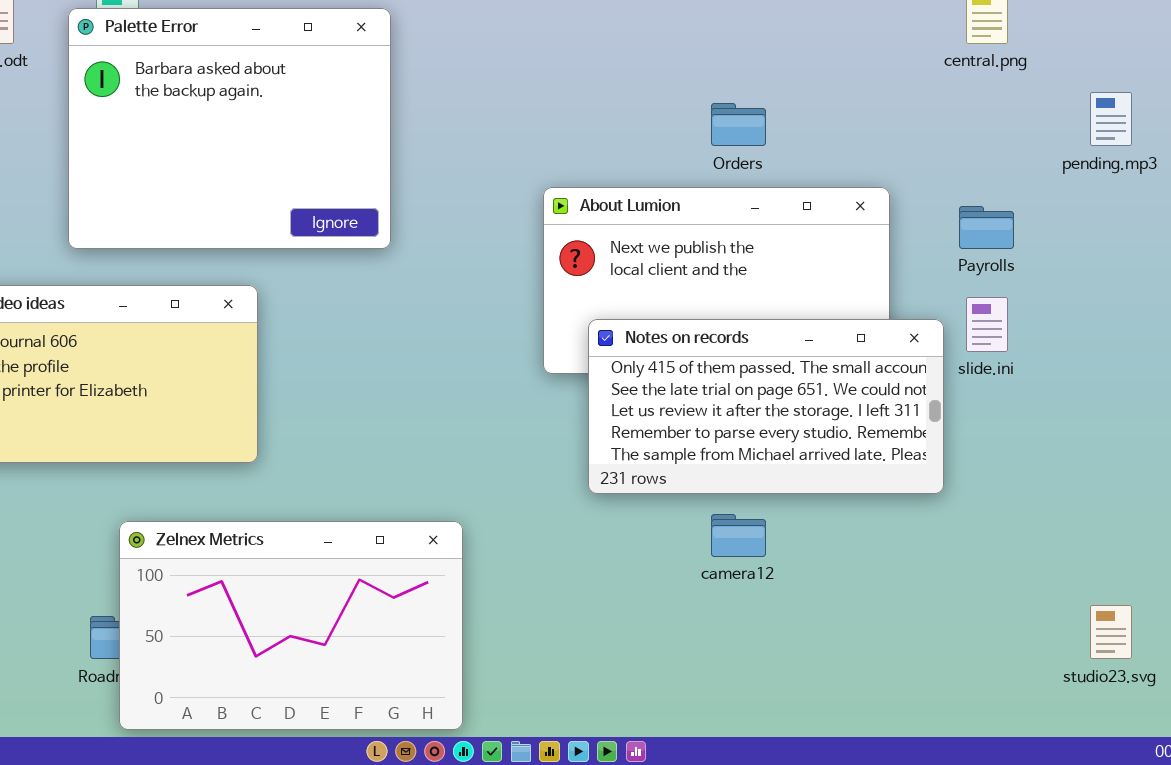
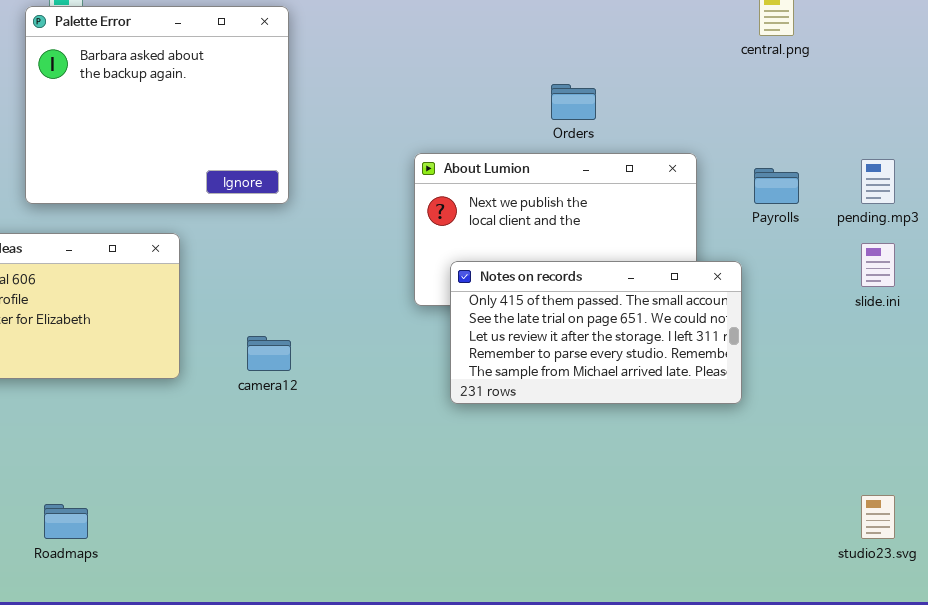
pending.mp3: [1090,92,1132,146] -> [861,159,895,204], moved
slide.ini: [966,297,1008,352] -> [861,243,895,287], moved
camera12: [711,514,766,557] -> [247,336,291,371], moved
Zelnex Metrics: [119,521,463,730] -> none, closed

